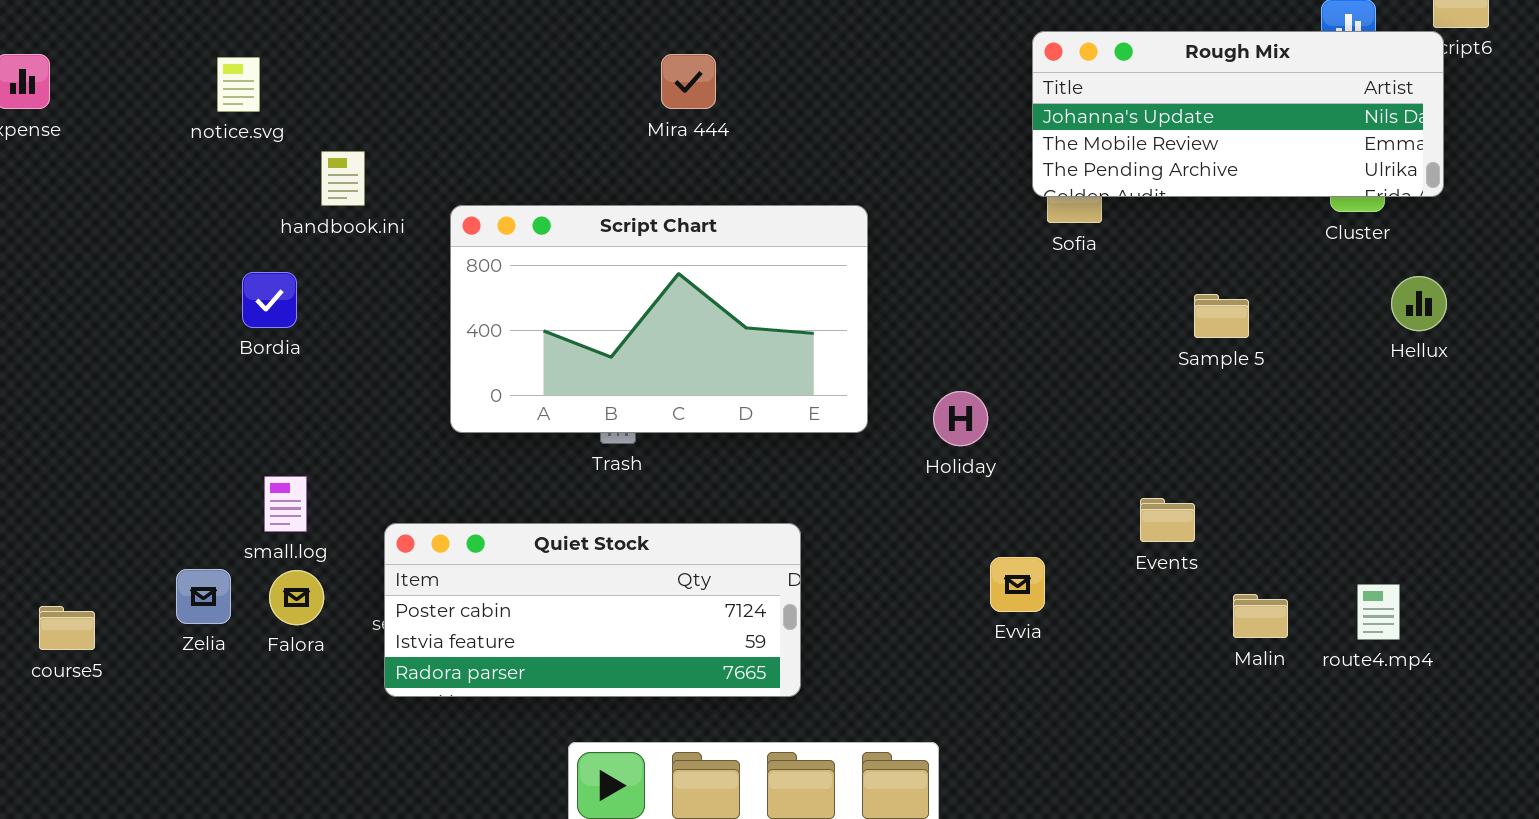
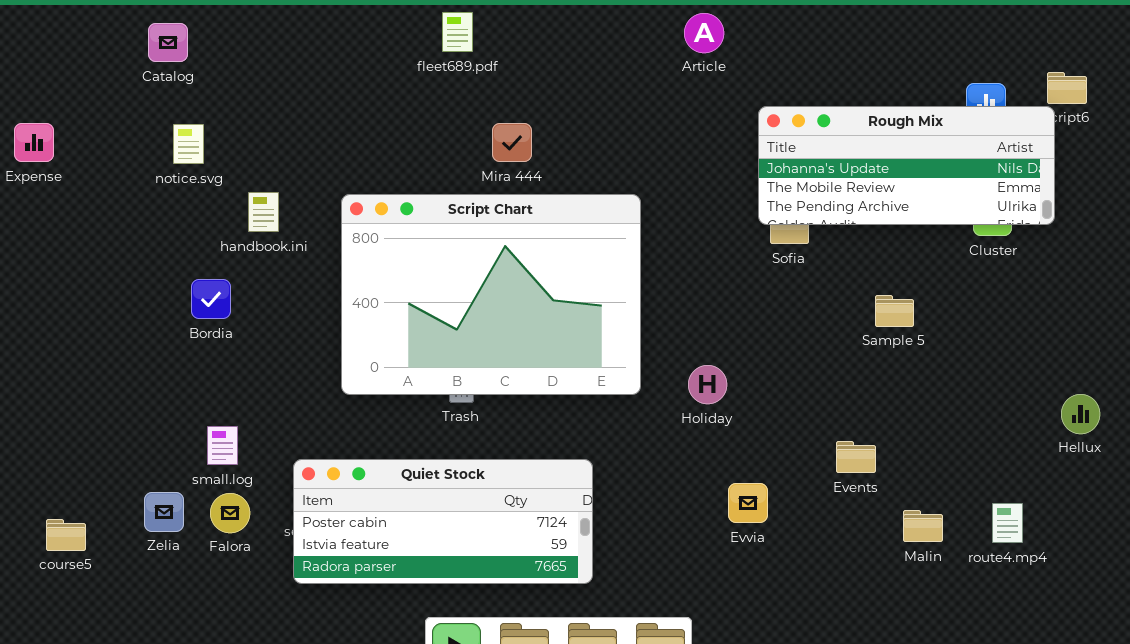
Script Chart: [450,205,868,433] -> [341,194,641,395], resized
Hellux: [1391,276,1447,331] -> [1061,394,1100,434], moved

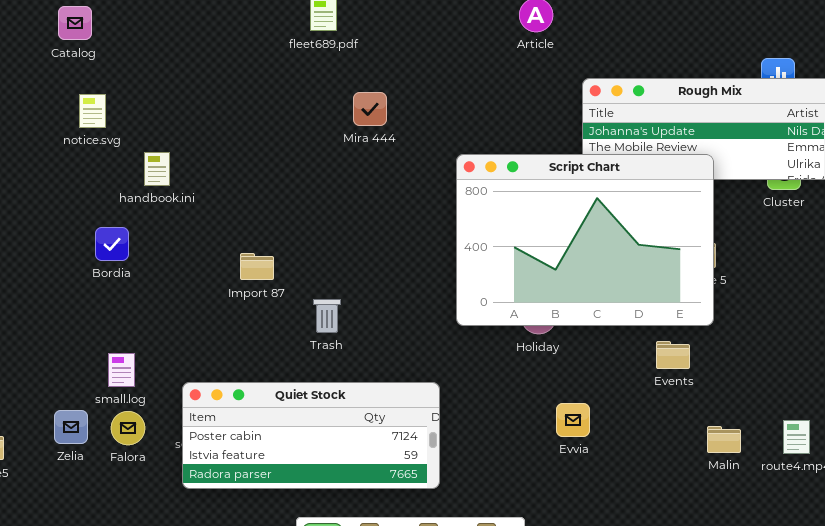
Script Chart: [341,194,641,395] -> [456,154,714,326], moved
Events: [836,441,876,473] -> [656,341,690,369], moved

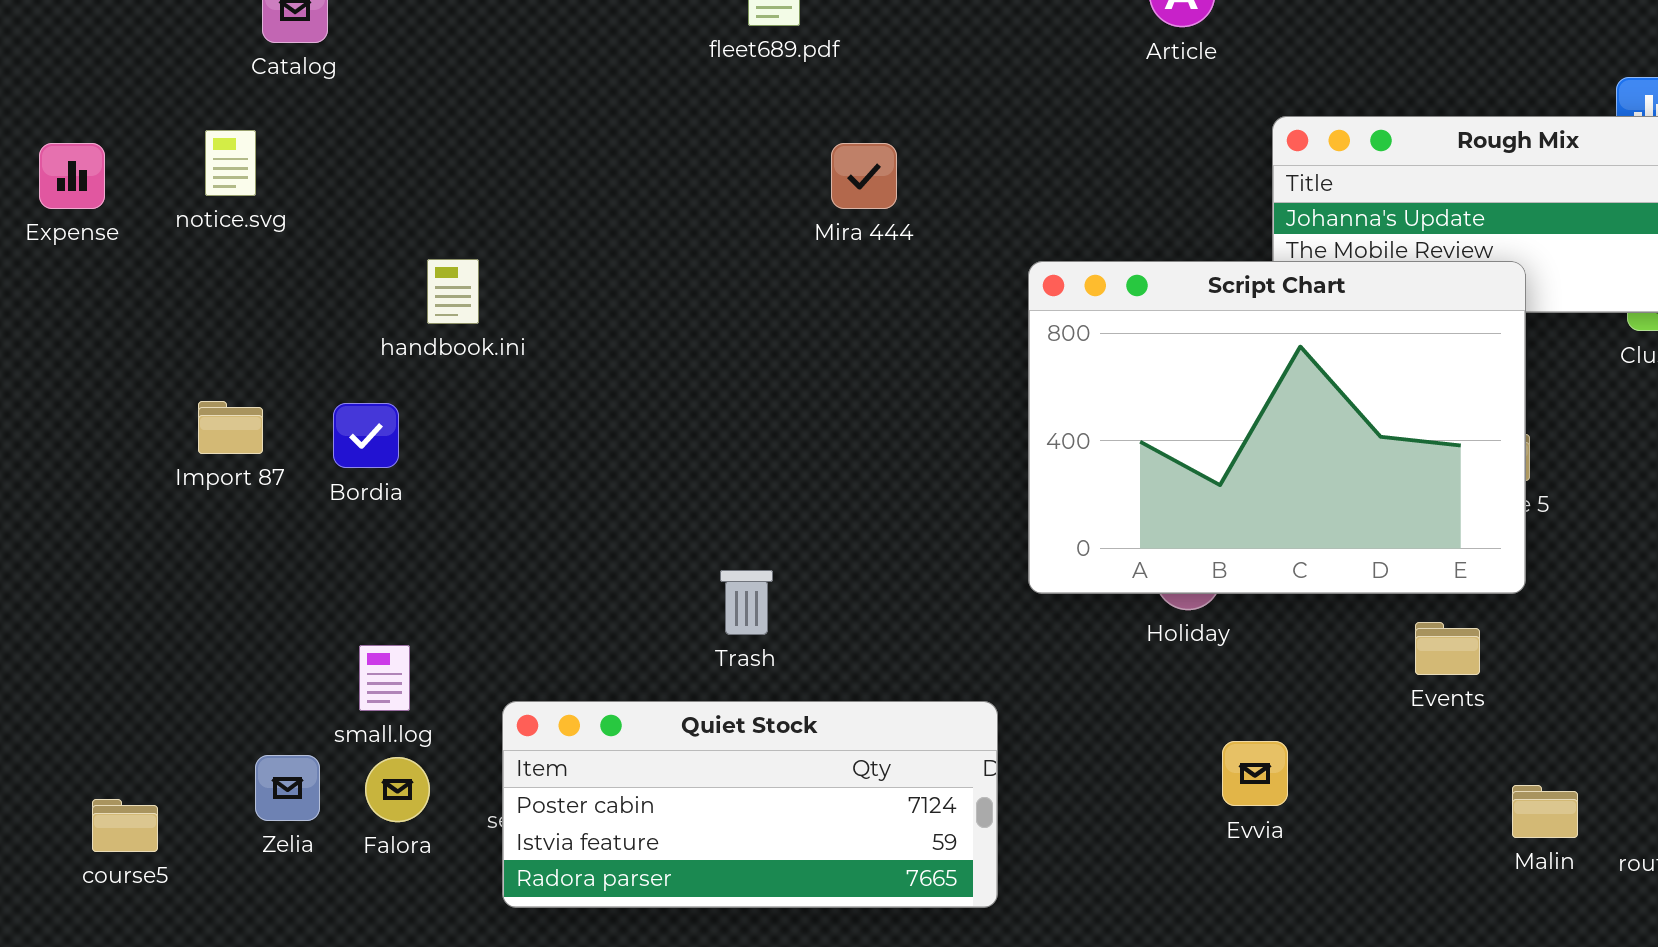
notice.svg: [79,94,106,128] -> [205,130,256,196], moved
Import 87: [240,253,274,280] -> [198,401,263,454], moved
Trash: [313,299,341,333] -> [720,570,773,635], moved

